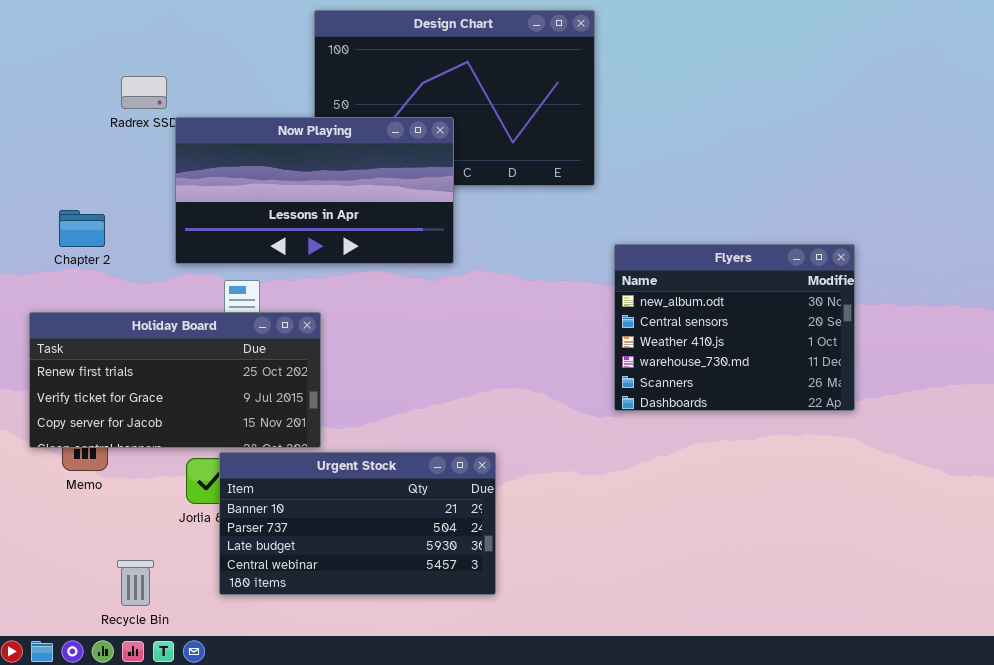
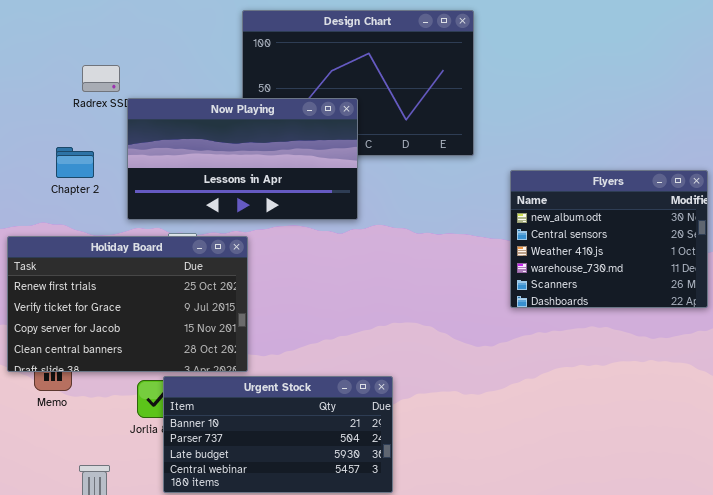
Chapter 2: [59,210,105,247] -> [56,147,94,178], moved
Flyers: [614,244,855,411] -> [510,170,708,308], moved
Holiday Board: [29,312,321,448] -> [7,236,248,372], resized

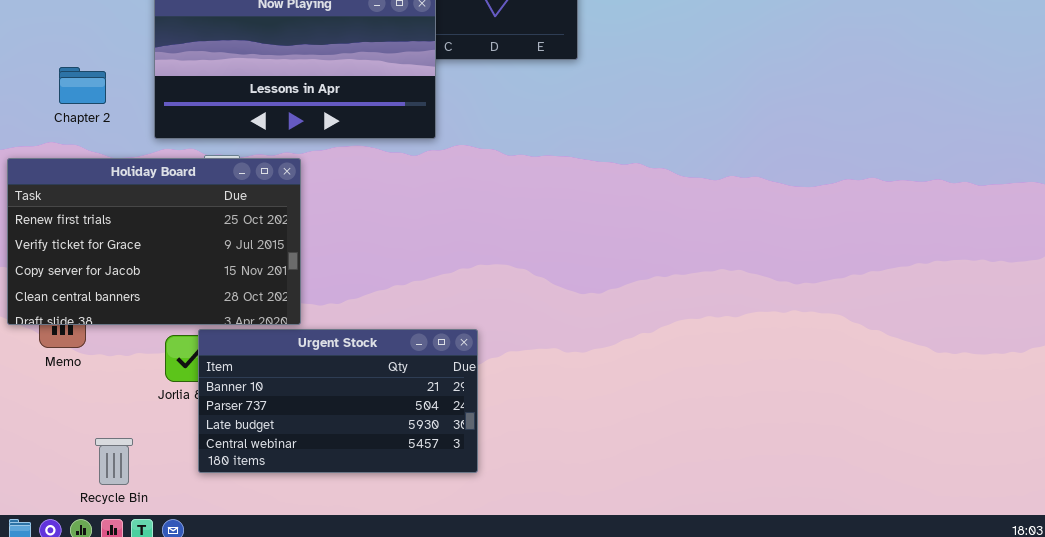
Chapter 2: [56,147,94,178] -> [59,67,106,104], moved
Flyers: [510,170,708,308] -> none, closed

